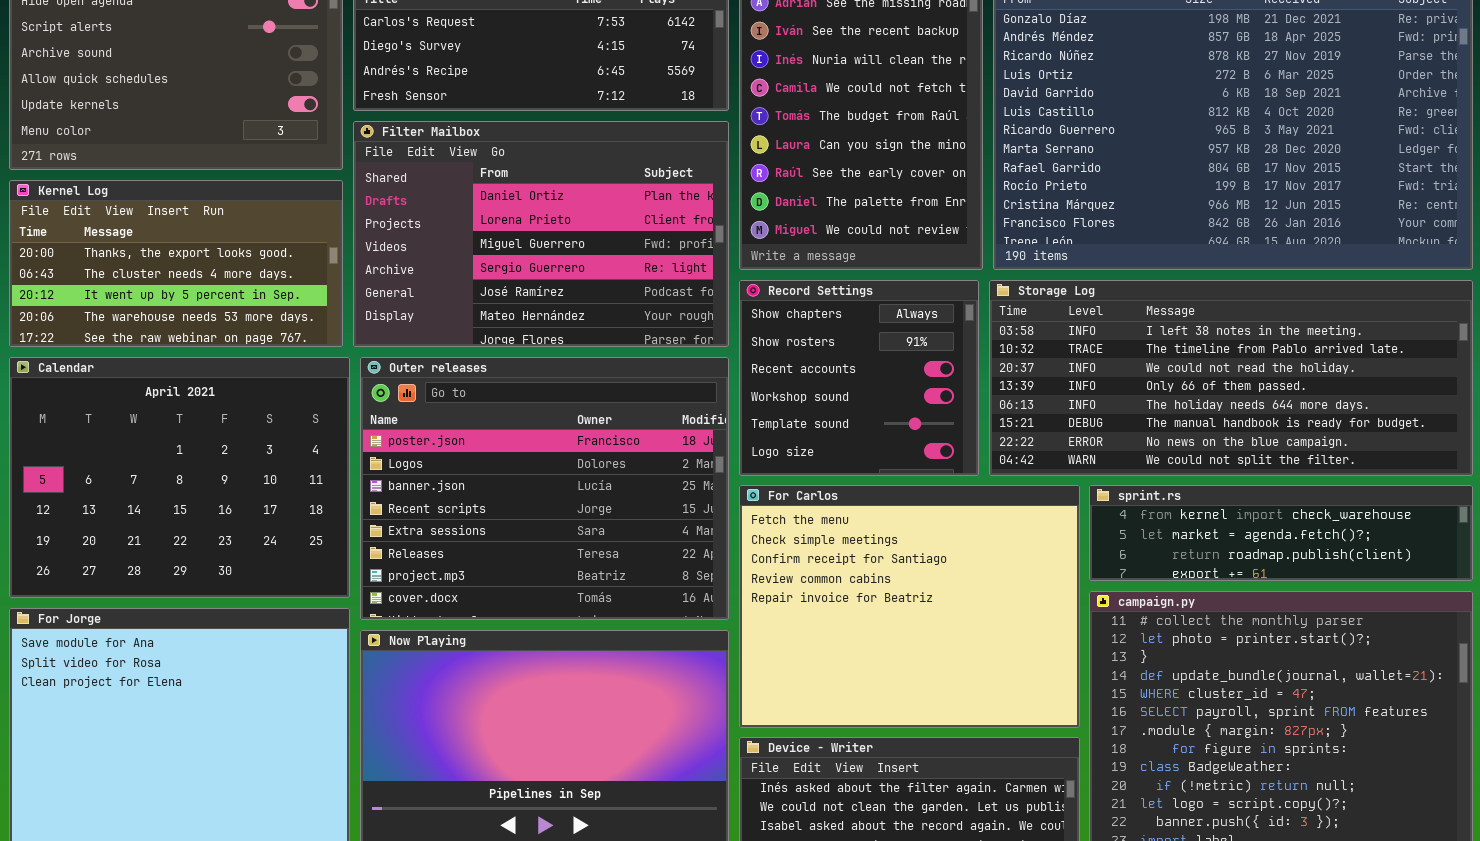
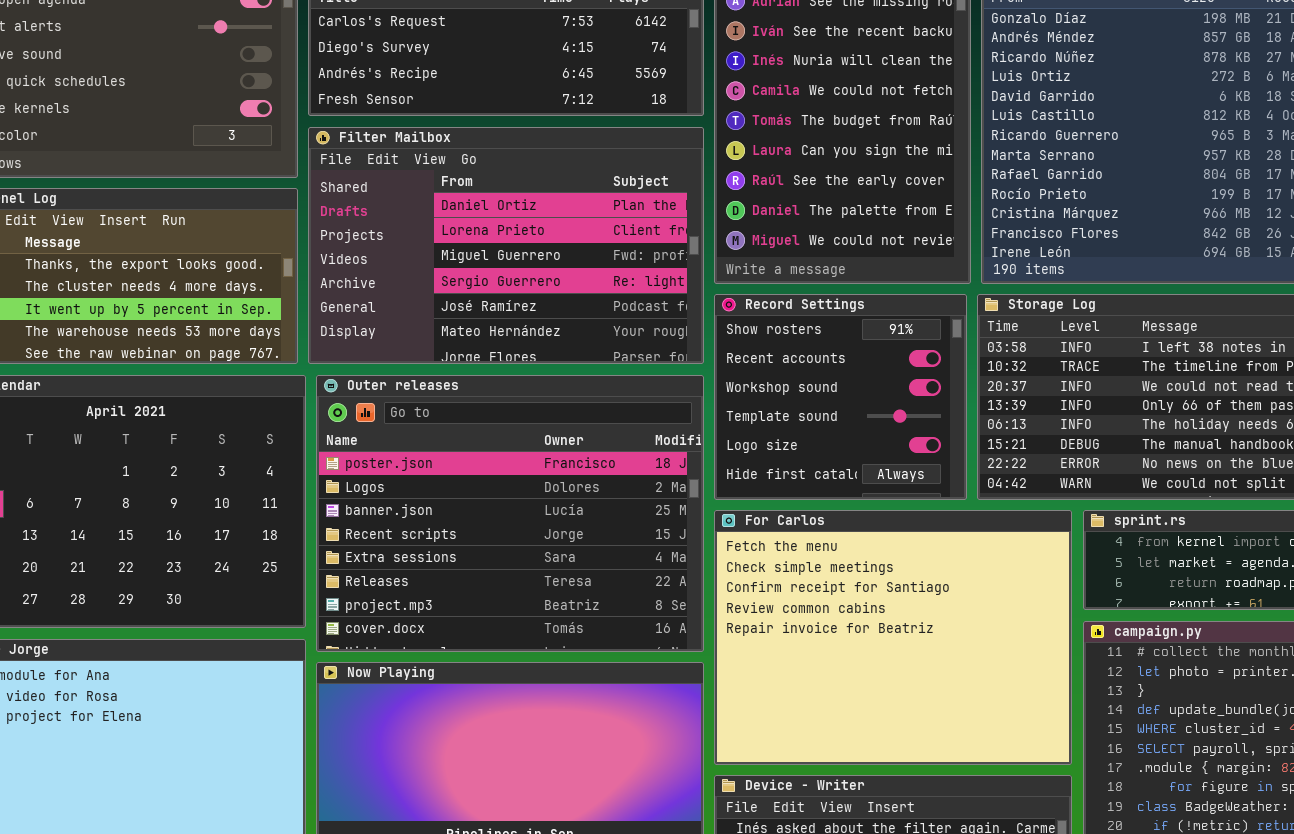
Record Settings: [739,280,979,476] -> [714,294,967,500], scrolled down 1 row

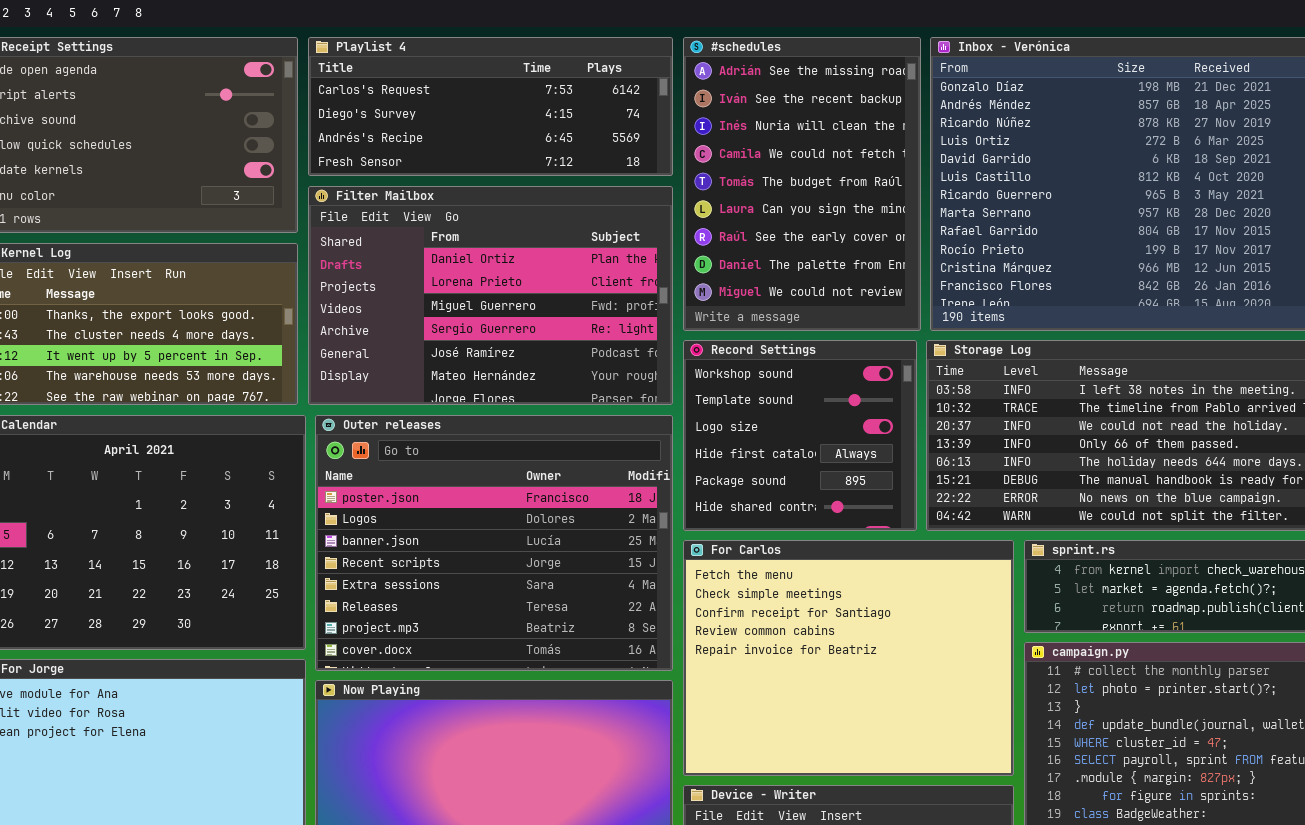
Record Settings: [714,294,967,500] -> [683,340,917,531], scrolled down 2 rows

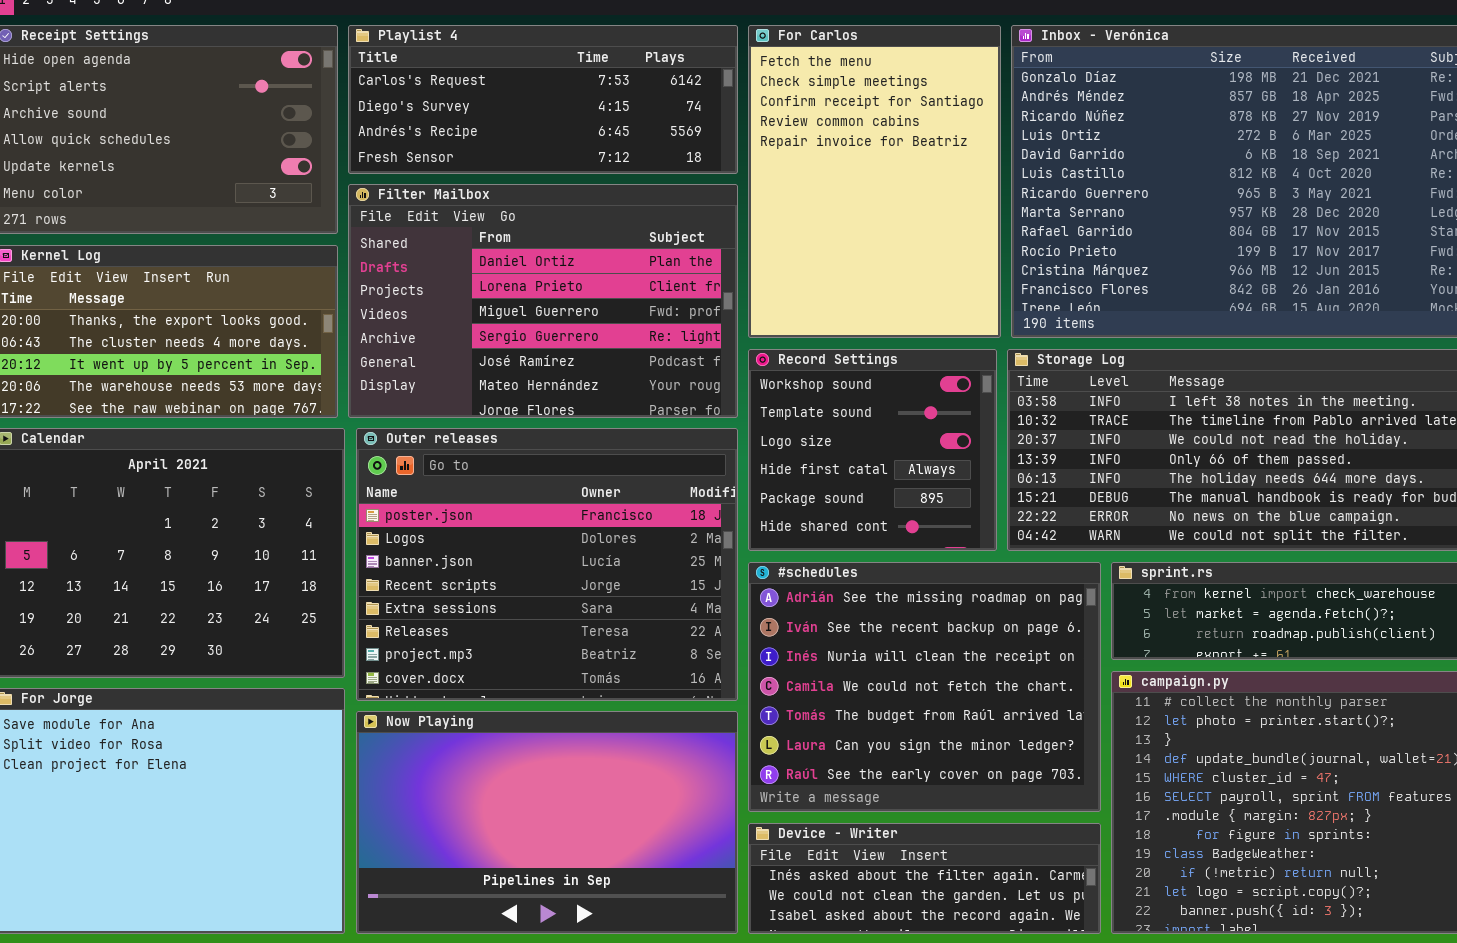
#schedules: [683,37,921,331] -> [748,562,1101,812], moved, resized
For Carlos: [683,540,1014,776] -> [748,25,1001,338], moved, resized

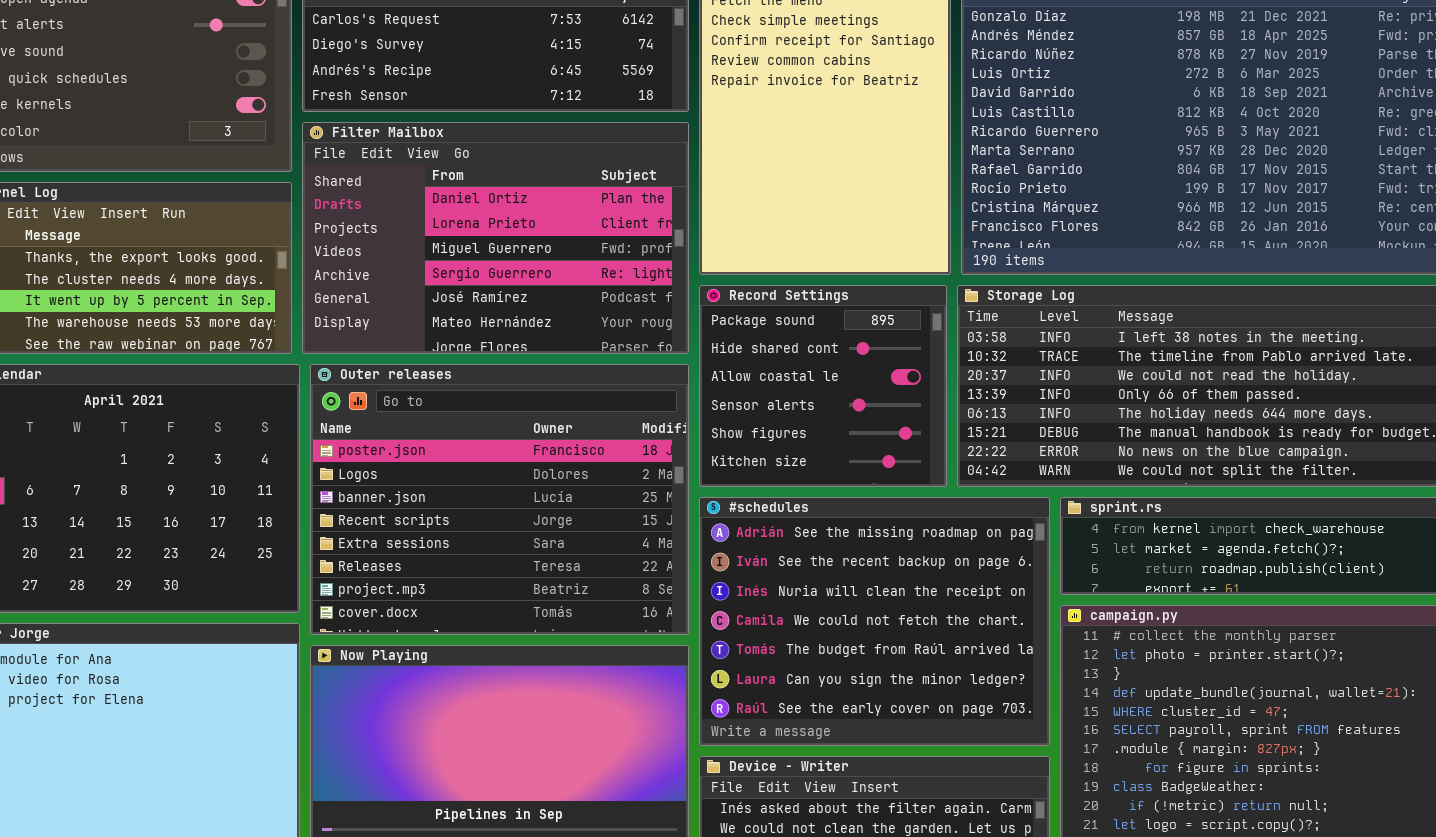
Record Settings: [748,349,997,551] -> [699,285,947,487], scrolled down 4 rows

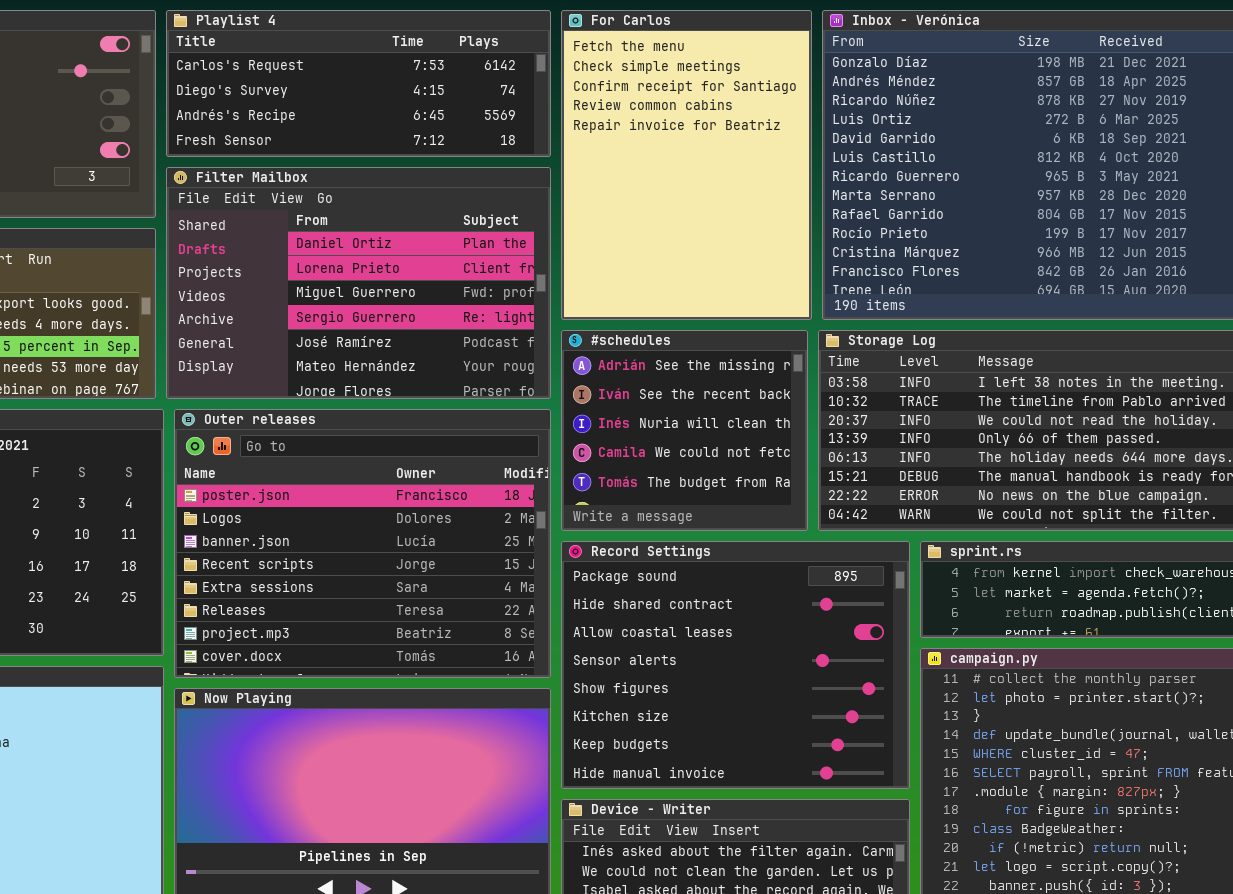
Record Settings: [699,285,947,487] -> [561,541,910,789], moved, resized
#schedules: [699,497,1050,746] -> [561,330,808,531], moved, resized

